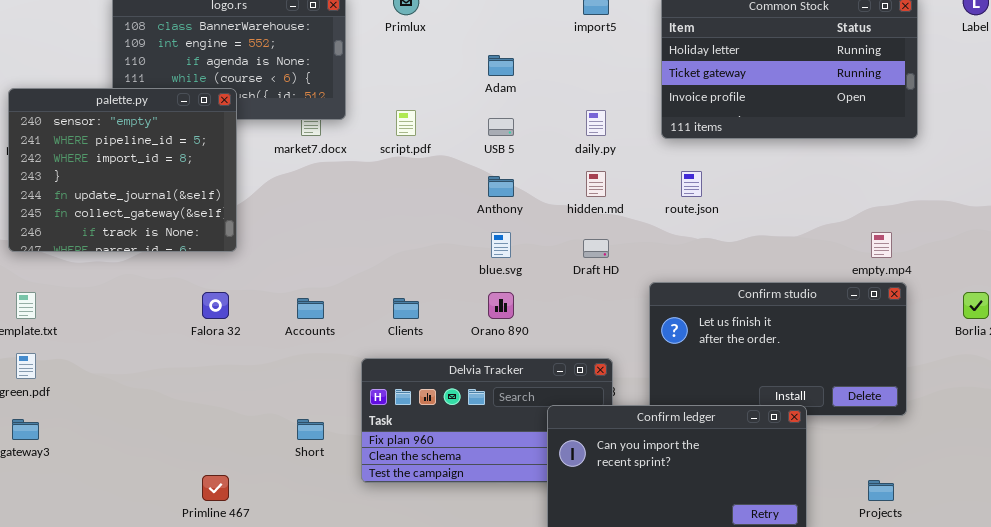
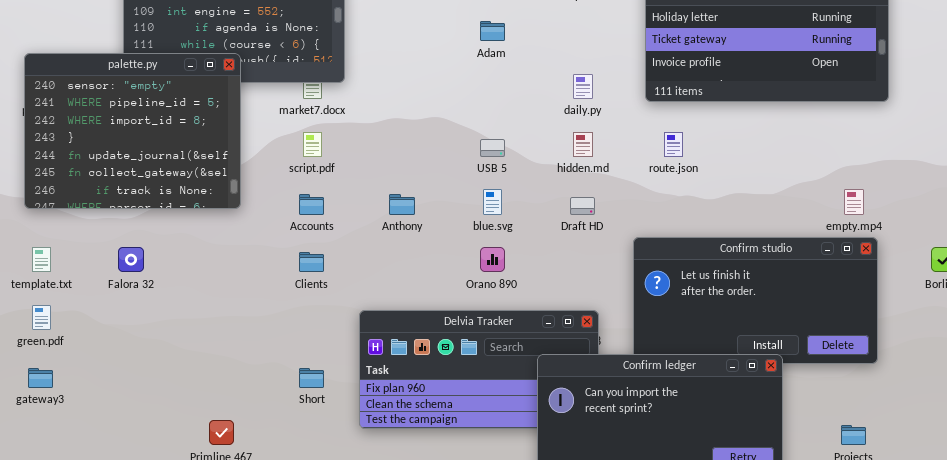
script.pdf: [396,110,416,136] -> [303,132,322,157], moved
USB 5: [488,118,514,136] -> [480,139,505,157], moved
Anthony: [488,176,514,197] -> [389,194,415,215], moved
Falora 32: [202,292,229,319] -> [118,247,144,272], moved
Accounts: [297,298,324,319] -> [299,194,324,215], moved
Clients: [393,298,419,319] -> [299,252,324,272], moved

